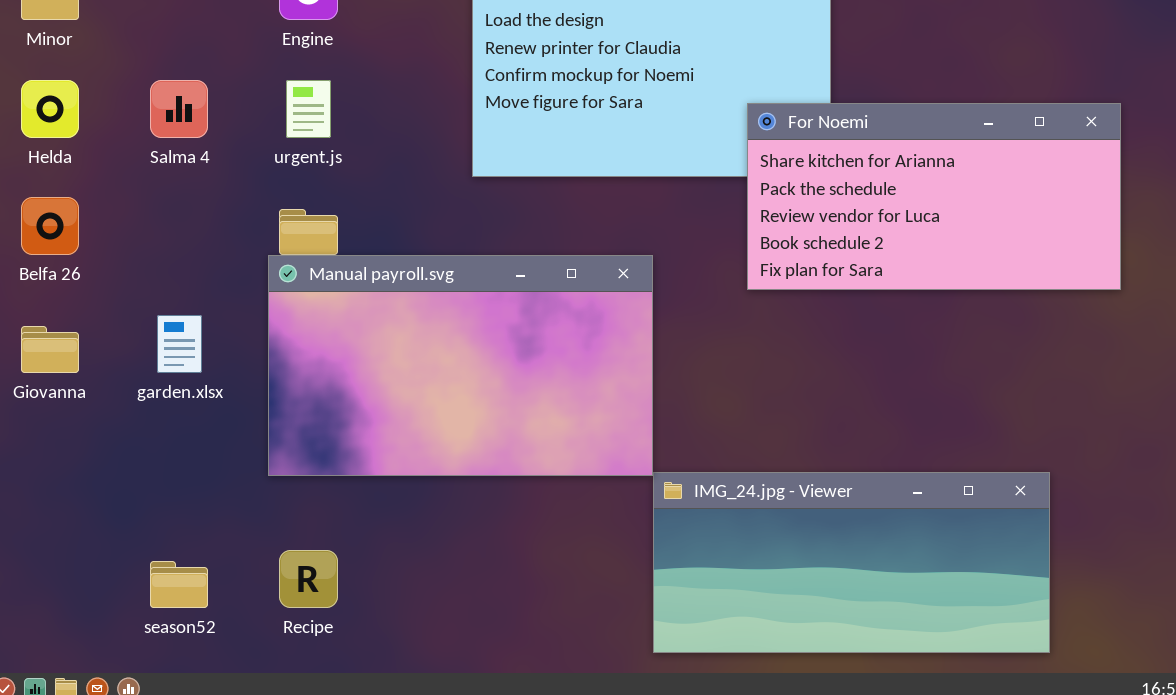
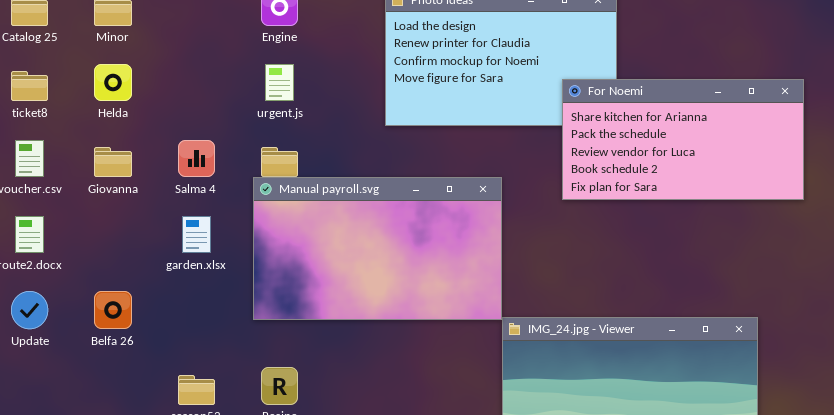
Salma 4: [150,80,208,138] -> [178,140,215,177], moved
Belfa 26: [21,197,79,255] -> [94,291,132,329], moved
Giovanna: [21,326,79,373] -> [94,147,132,177], moved

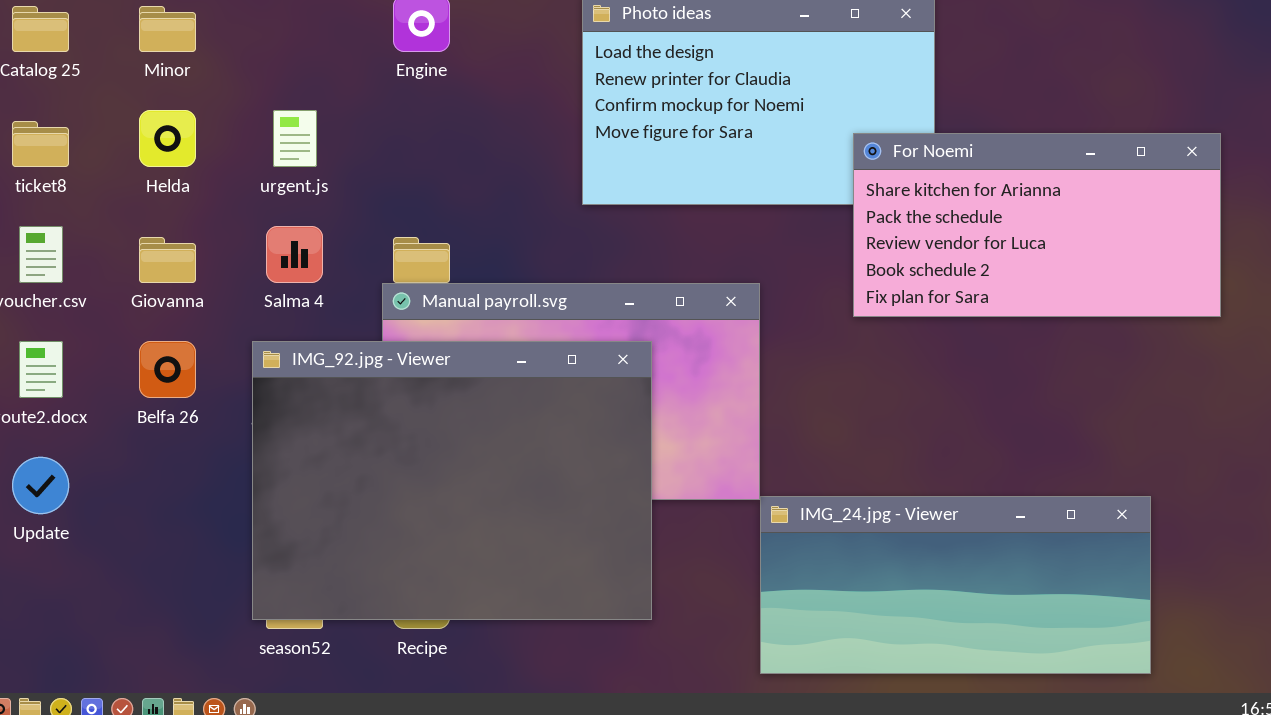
urgent.js: [265,64,294,101] -> [273,110,317,167], moved
IMG_92.jpg - Viewer: none -> [252,341,652,620], opened
Belfa 26: [94,291,132,329] -> [139,341,196,398], moved

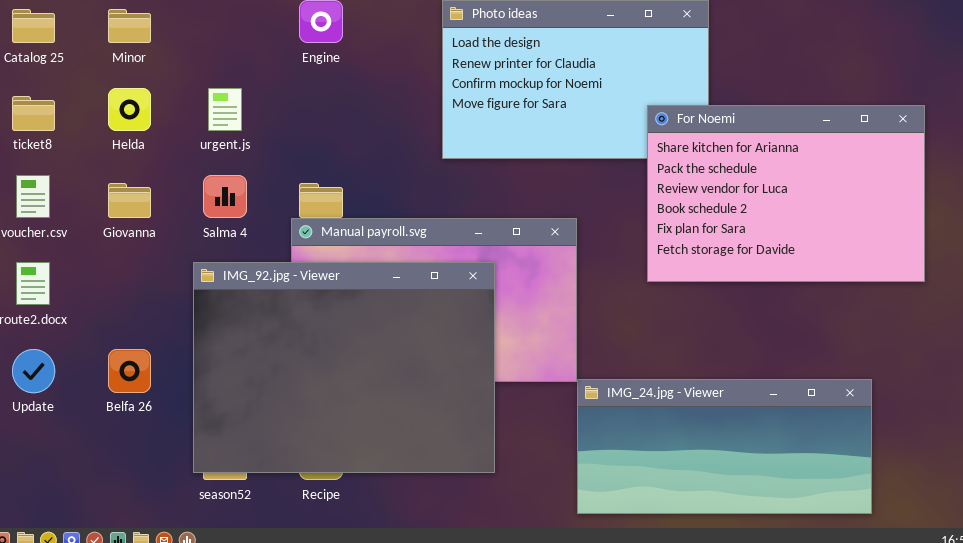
For Noemi: [853,133,1221,317] -> [647,105,925,282], resized
Belfa 26: [139,341,196,398] -> [108,349,151,393], moved

